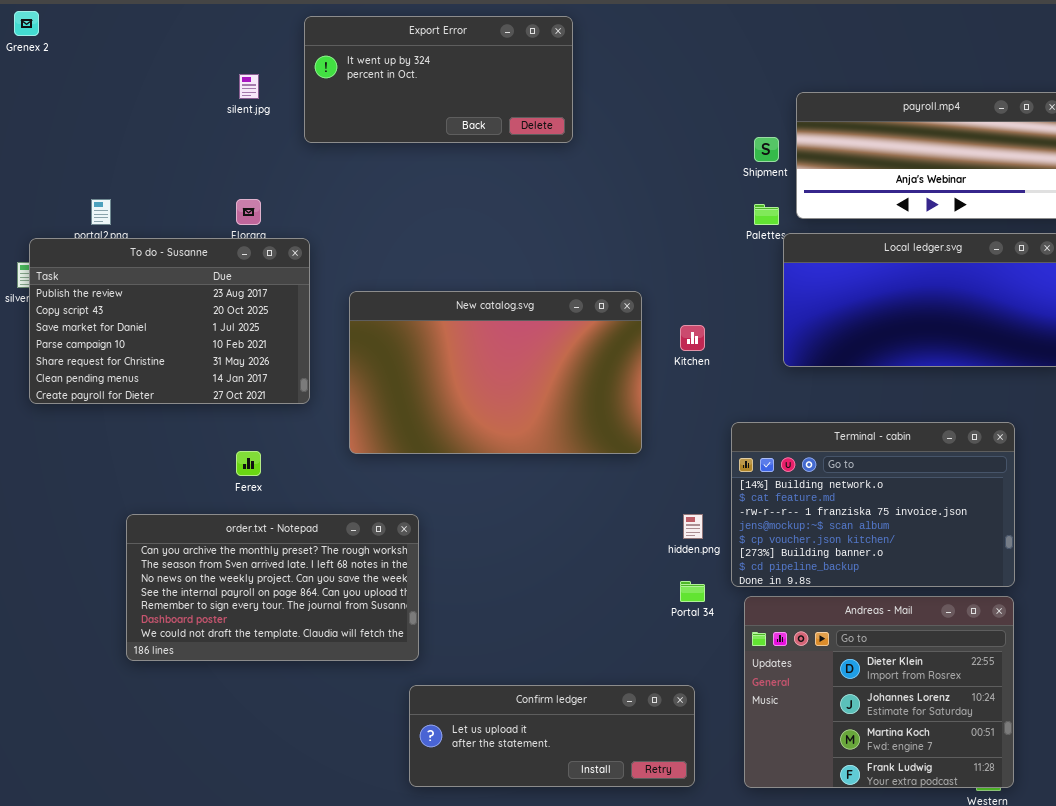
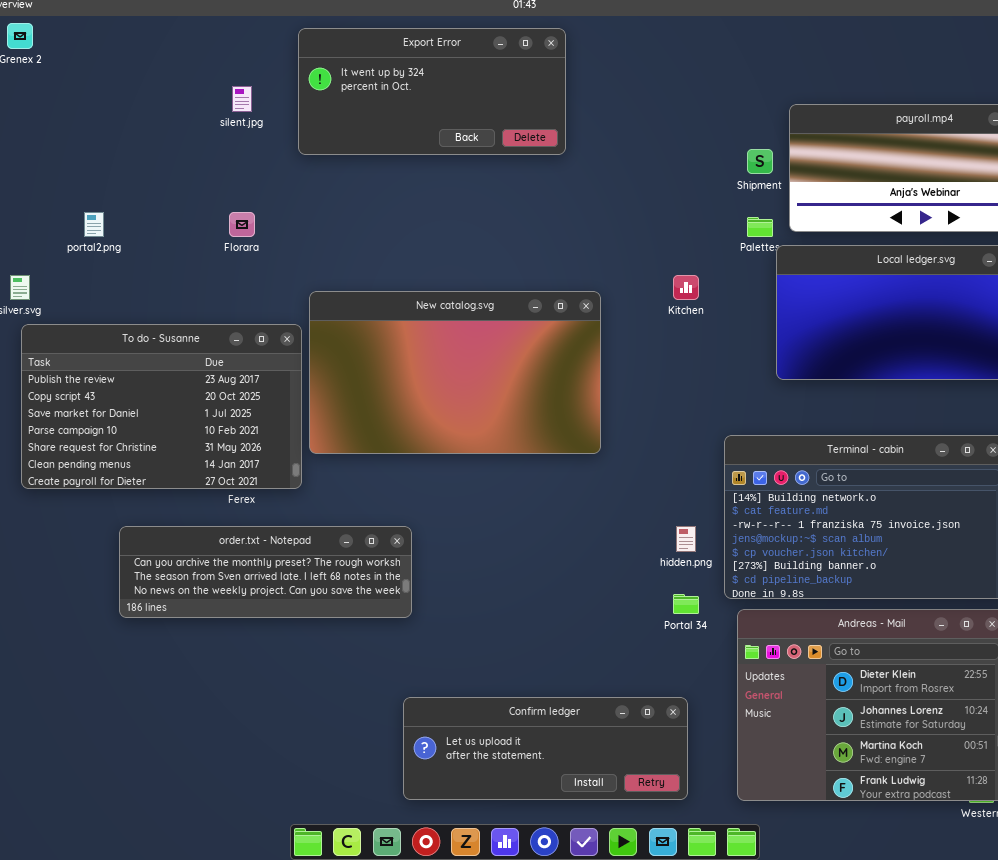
To do - Susanne: [29,238,310,404] -> [21,324,302,489], moved
New catalog.svg: [349,291,642,454] -> [309,291,601,454], moved
Kitchen: [680,325,705,351] -> [673,275,699,300], moved
order.txt - Notepad: [126,514,419,661] -> [119,526,412,618], resized

